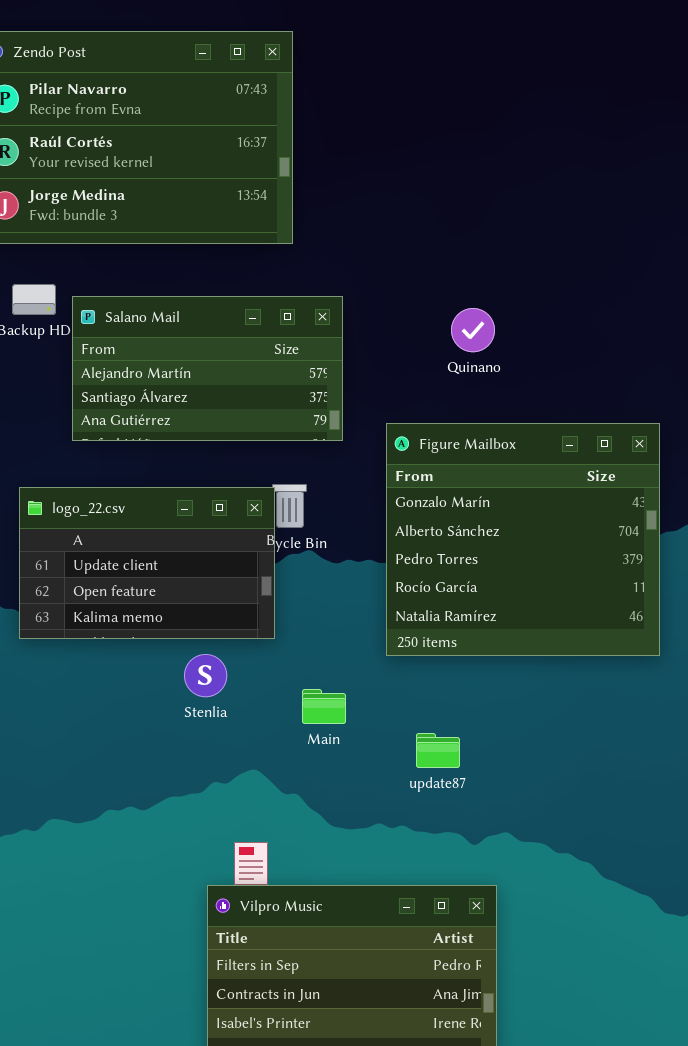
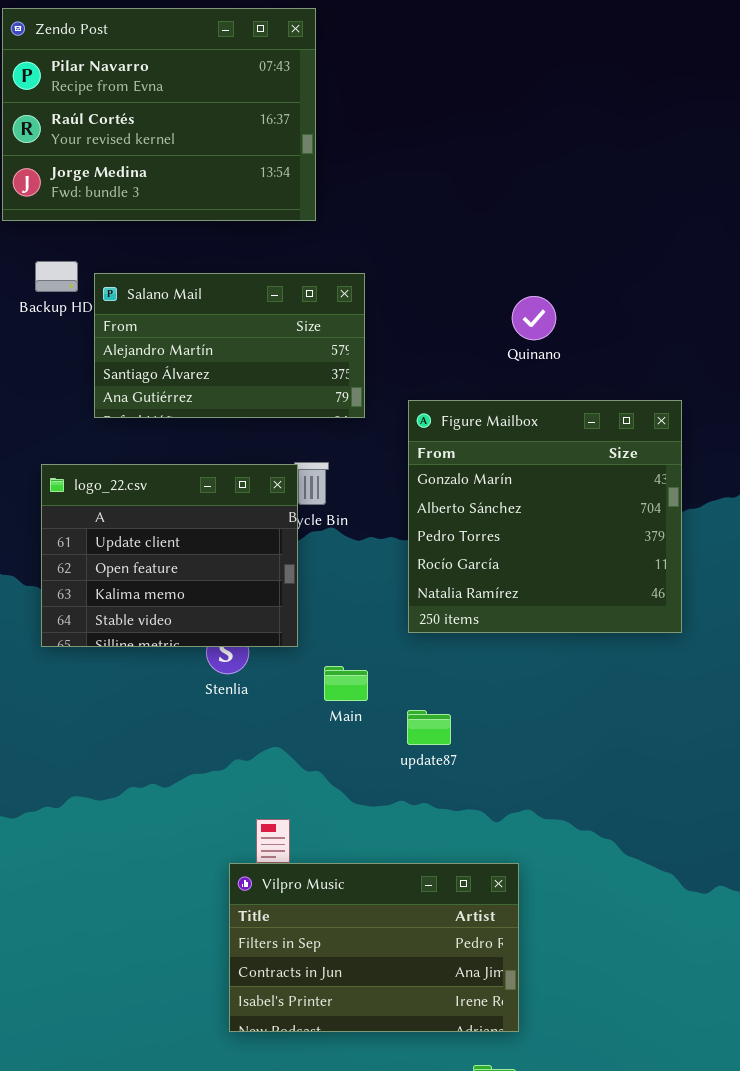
Quinano: [451,308,495,352] -> [512,296,556,340], moved
logo_22.csv: [19,487,275,639] -> [41,464,298,647], resized
update87: [416,733,460,768] -> [407,710,451,745], moved

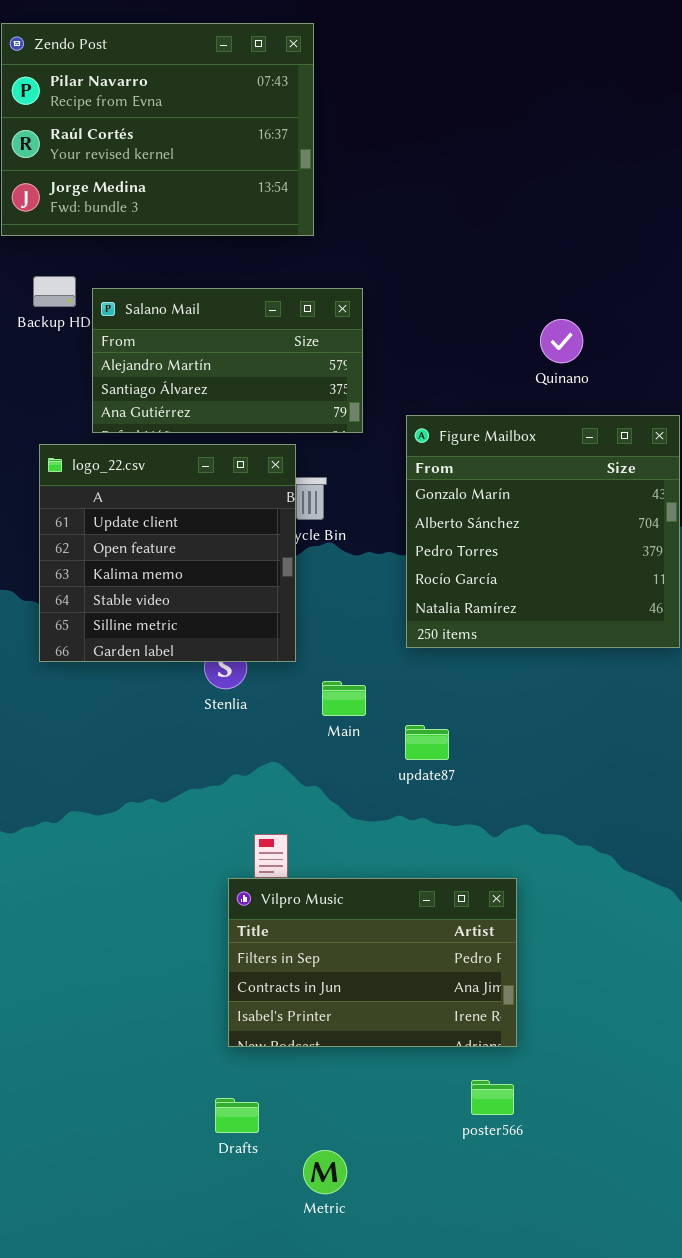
Quinano: [512,296,556,340] -> [540,319,583,363], moved
logo_22.csv: [41,464,298,647] -> [39,444,296,662], resized

